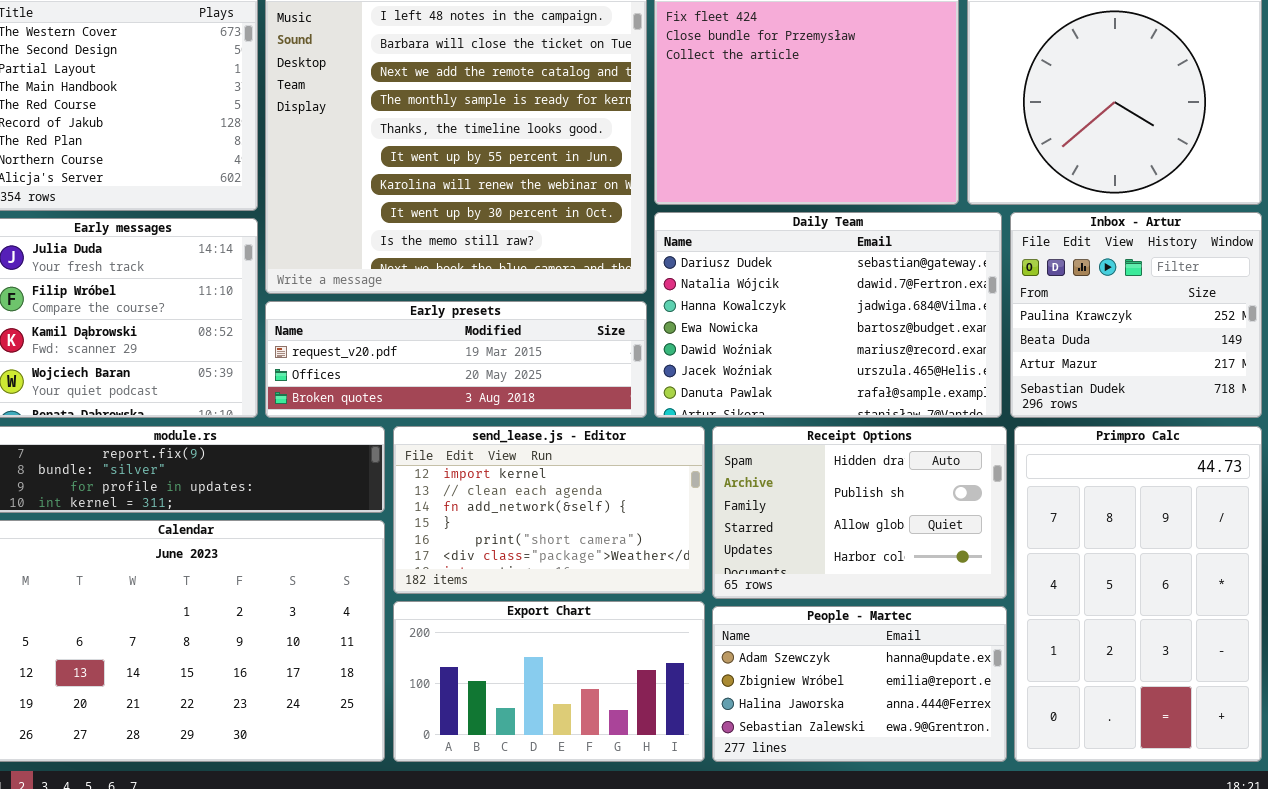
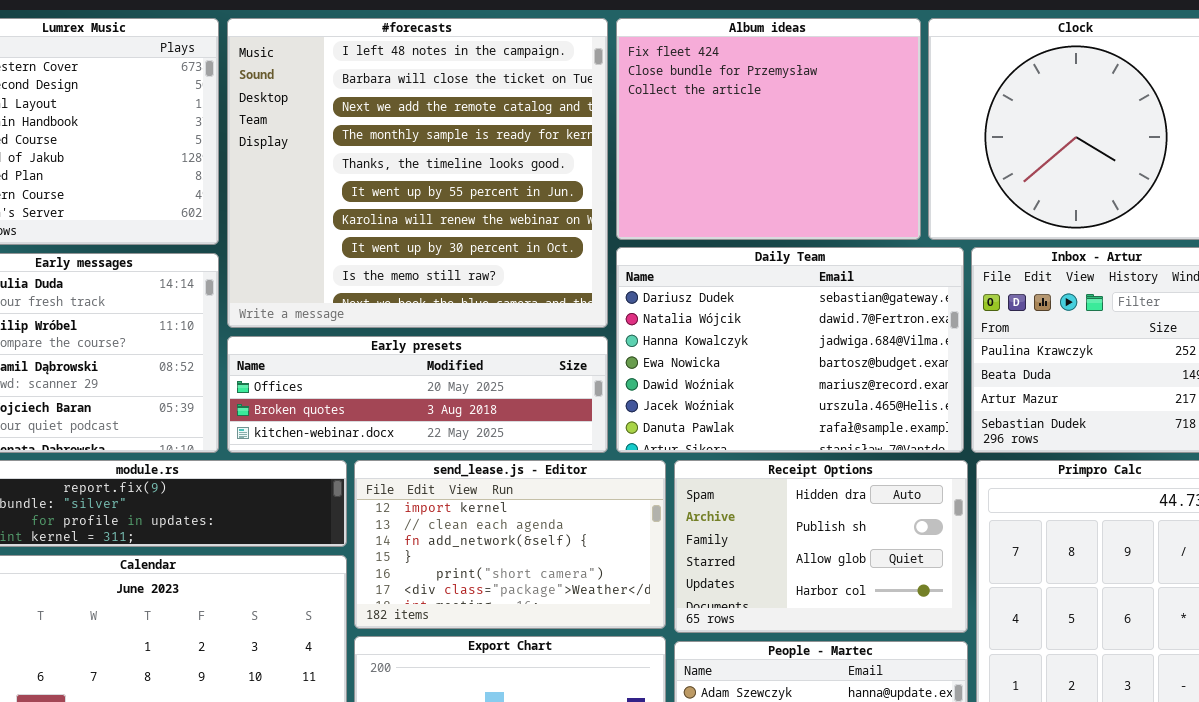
Early presets: [265,301,647,418] -> [227,336,608,453], scrolled down 1 row

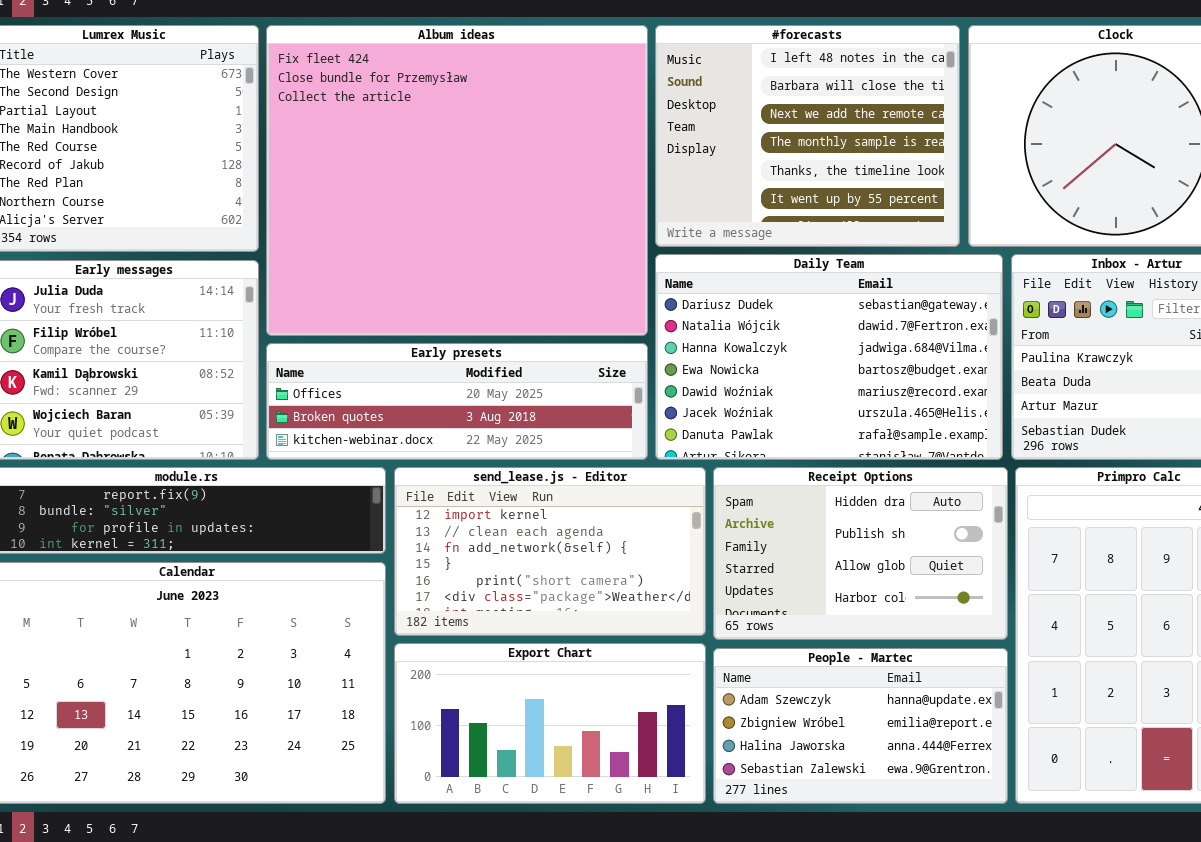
#forecasts: [227,18,608,328] -> [655,25,960,247], moved, resized
Album ideas: [616,18,921,240] -> [266,25,648,336], moved, resized

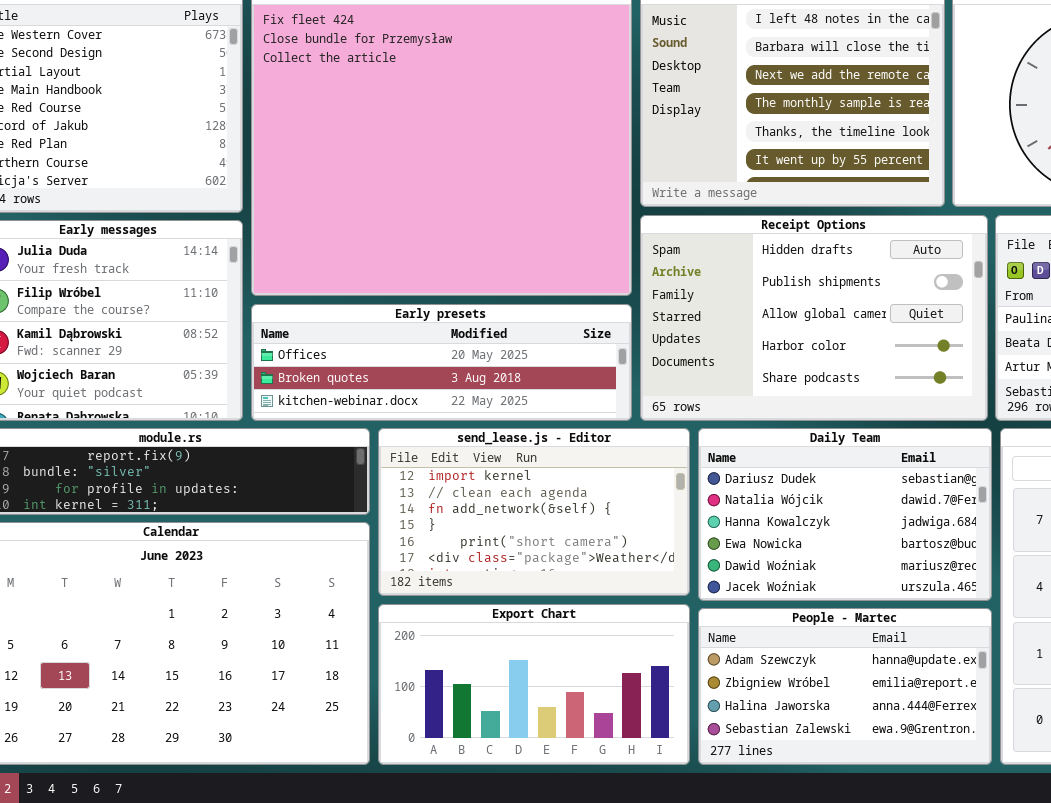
Daily Team: [655,254,1003,460] -> [698,428,992,601], moved, resized
Receipt Options: [713,467,1008,640] -> [640,215,988,421], moved, resized

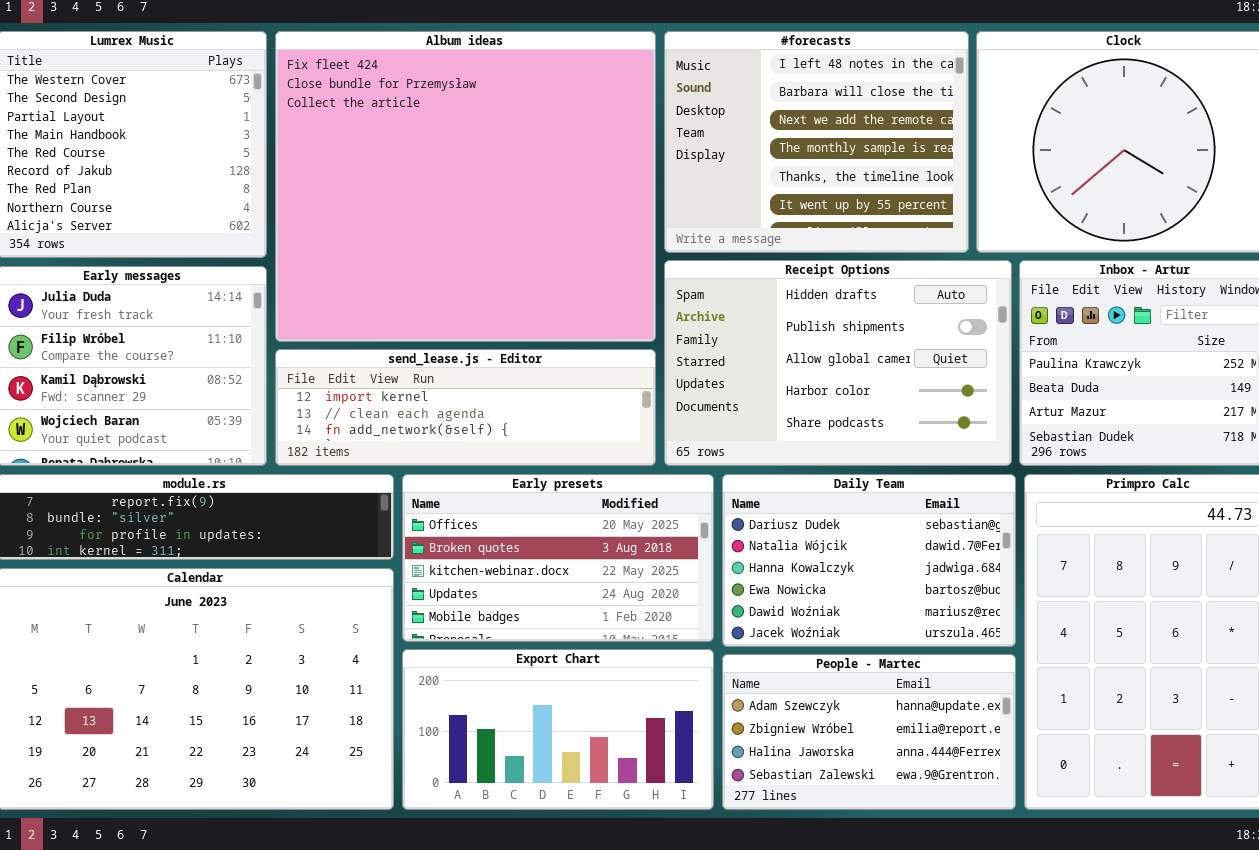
Early presets: [251,304,632,421] -> [402,474,714,642], moved, resized
send_lease.js - Editor: [378,428,690,596] -> [275,349,656,466], moved, resized

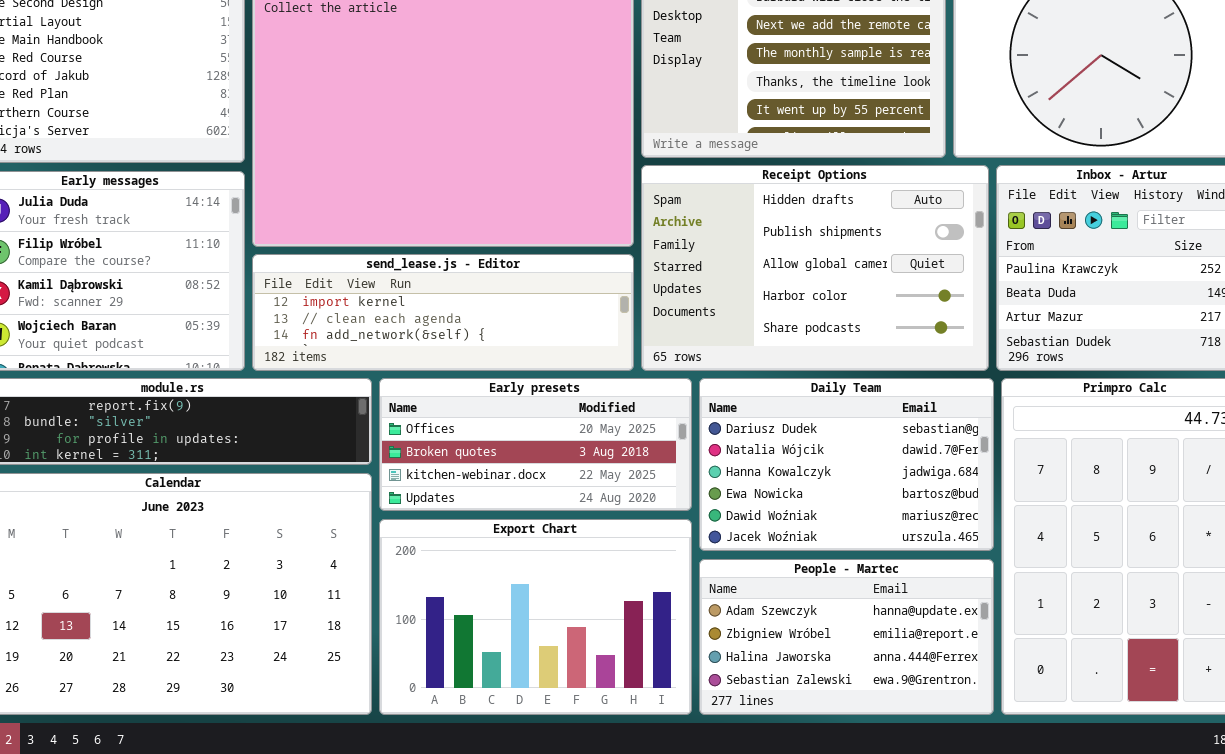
Early presets: [402,474,714,642] -> [379,378,692,511], resized
Export Chart: [402,649,714,810] -> [379,519,692,715], resized

